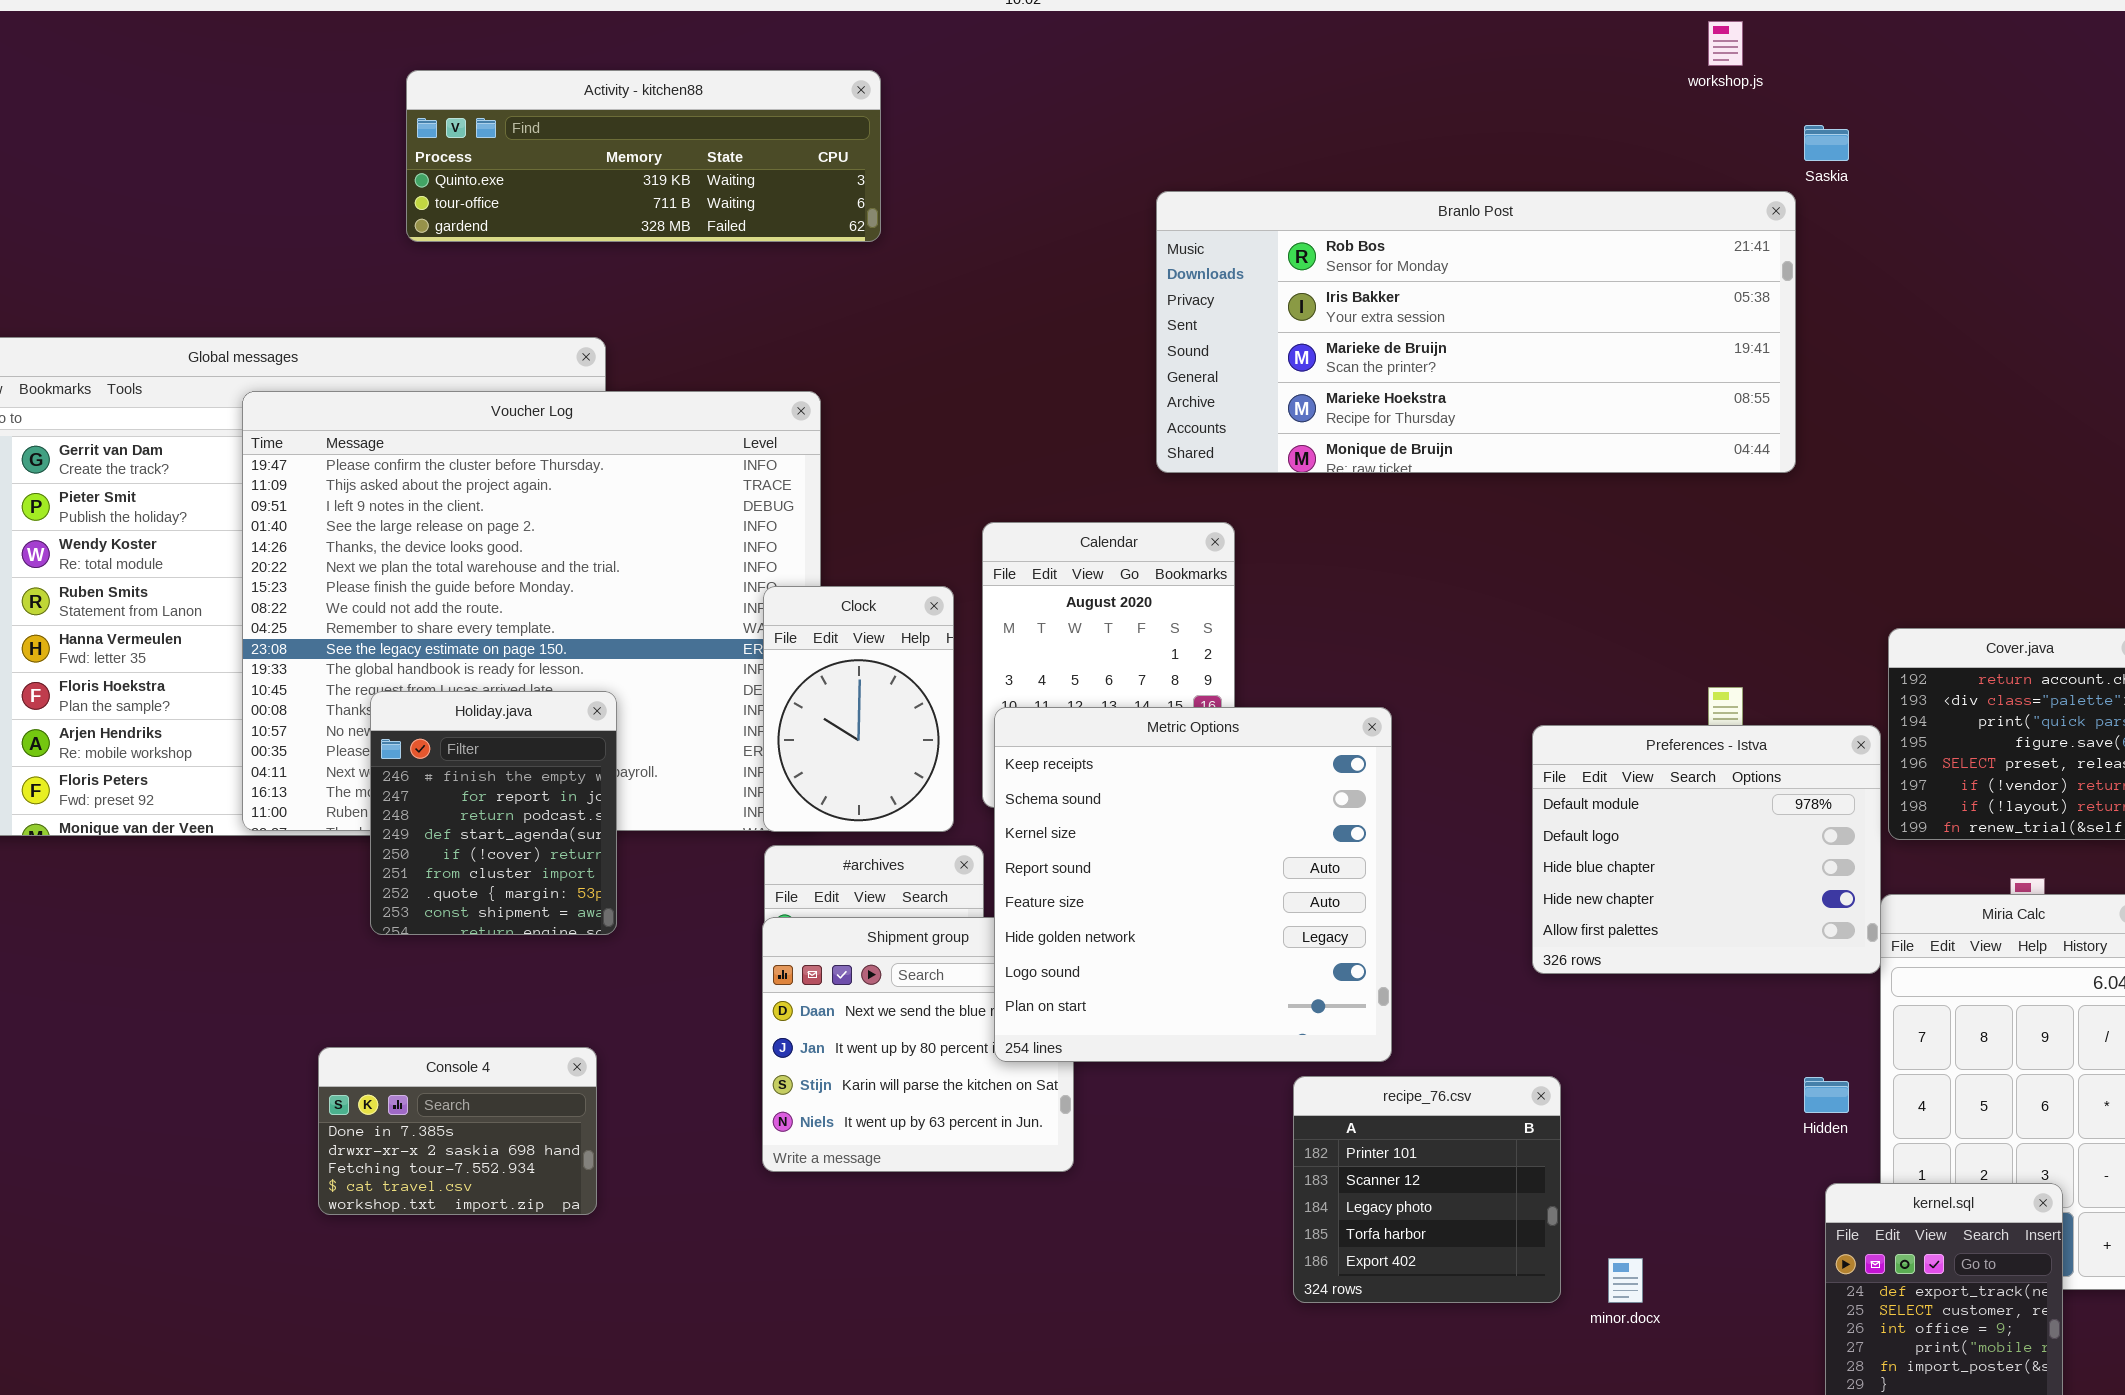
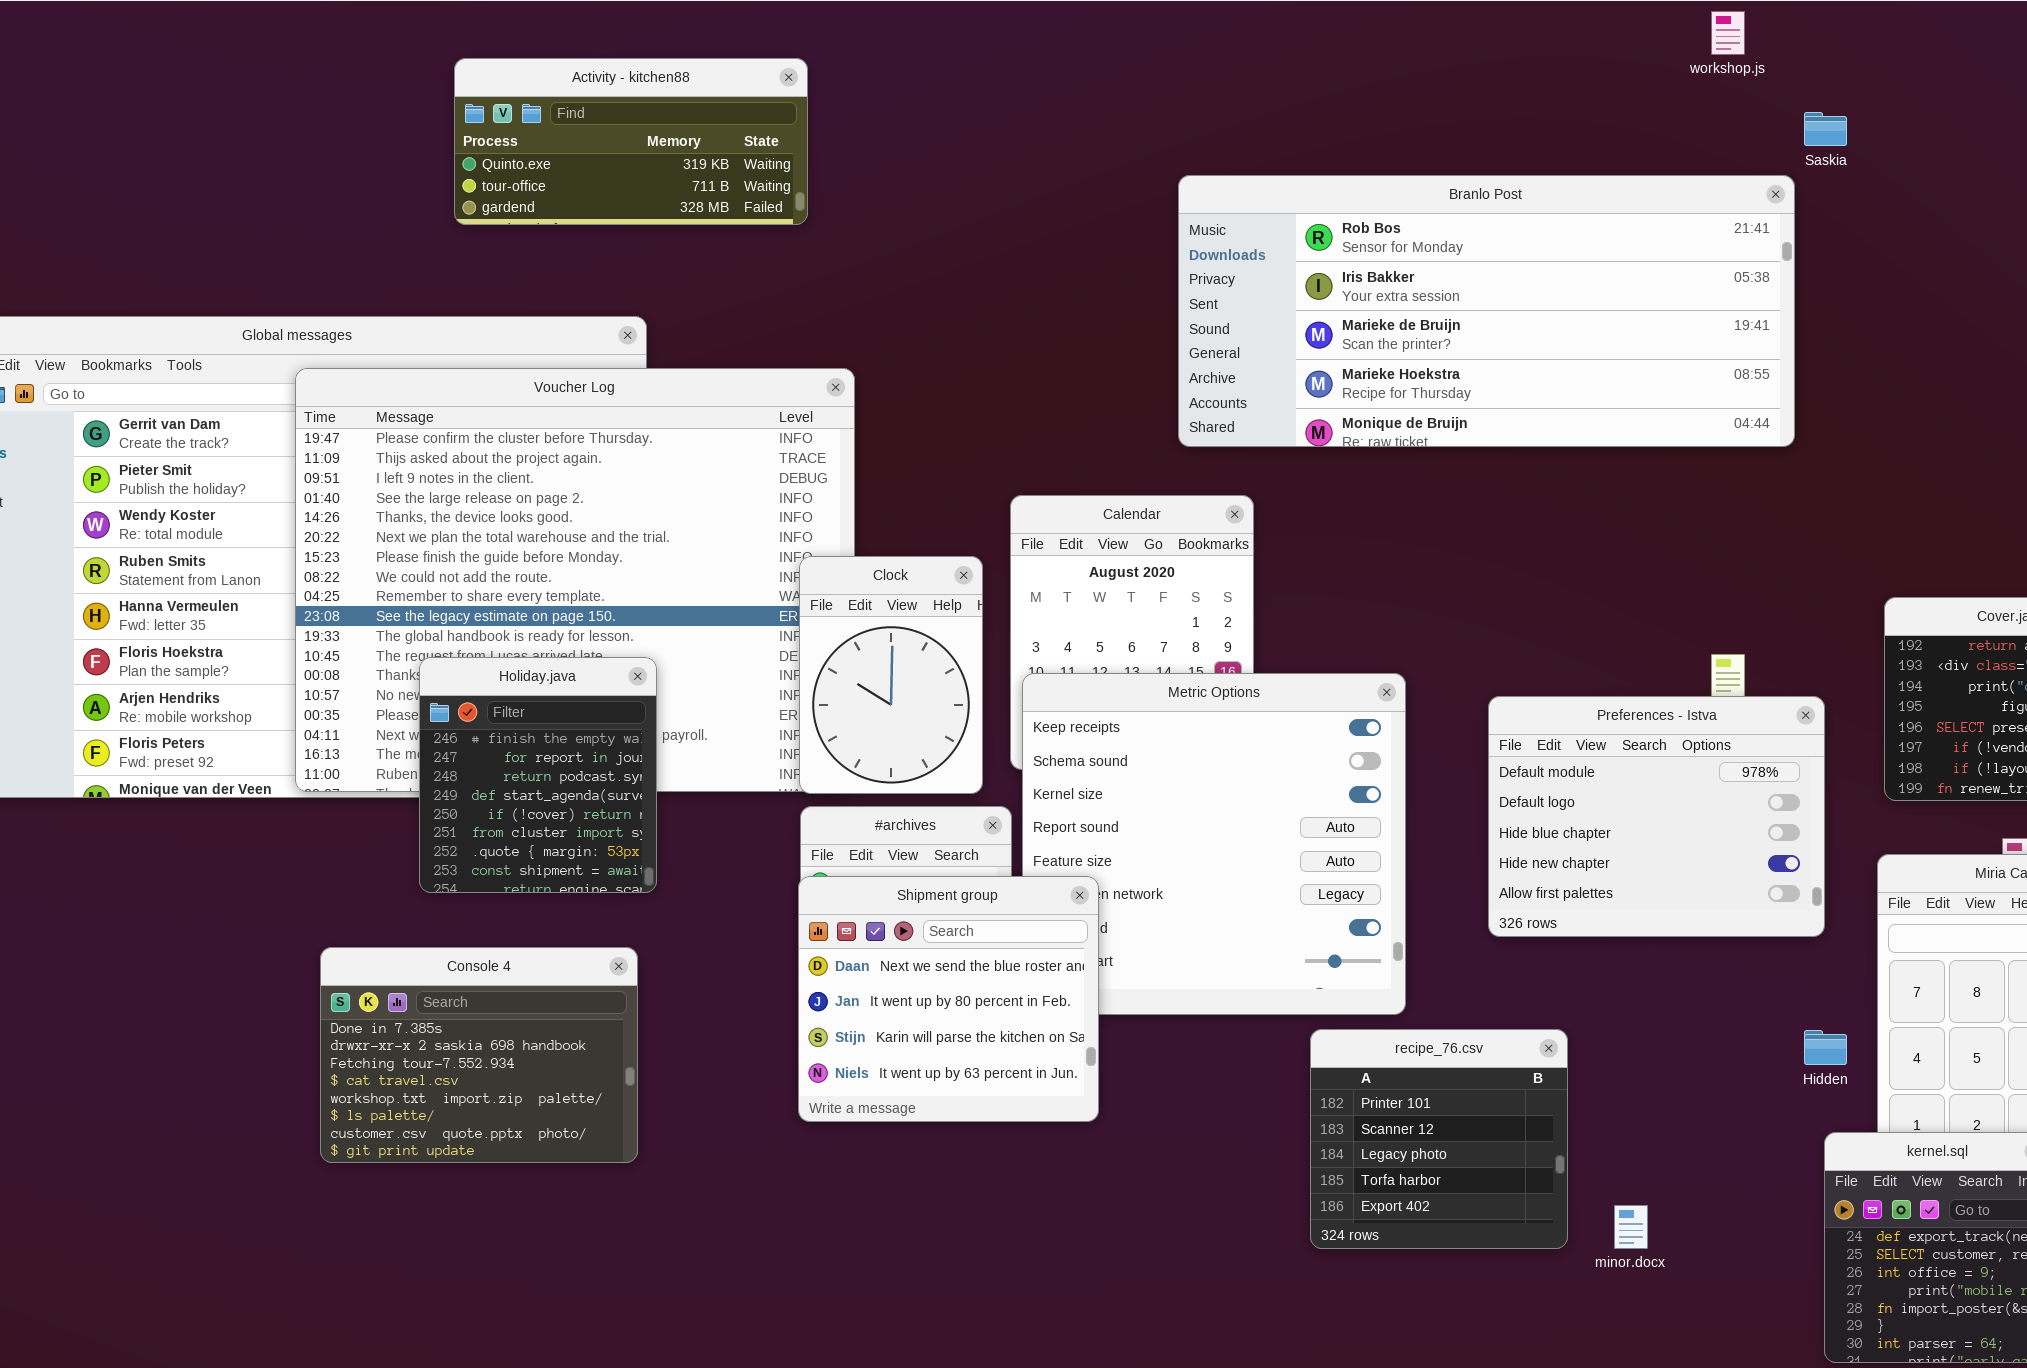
Activity - kitchen88: [406,70,881,242] -> [454,58,808,225], resized
Preferences - Istva: [1532,725,1881,974] -> [1488,696,1825,937], moved
Shipment group: [762,917,1074,1172] -> [798,876,1099,1122], raised
Console 4: [318,1047,597,1215] -> [320,947,638,1163], resized

